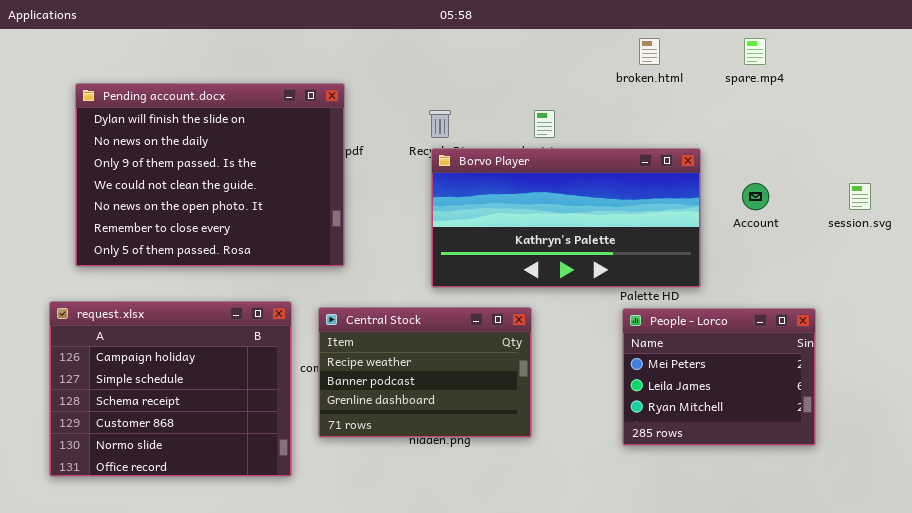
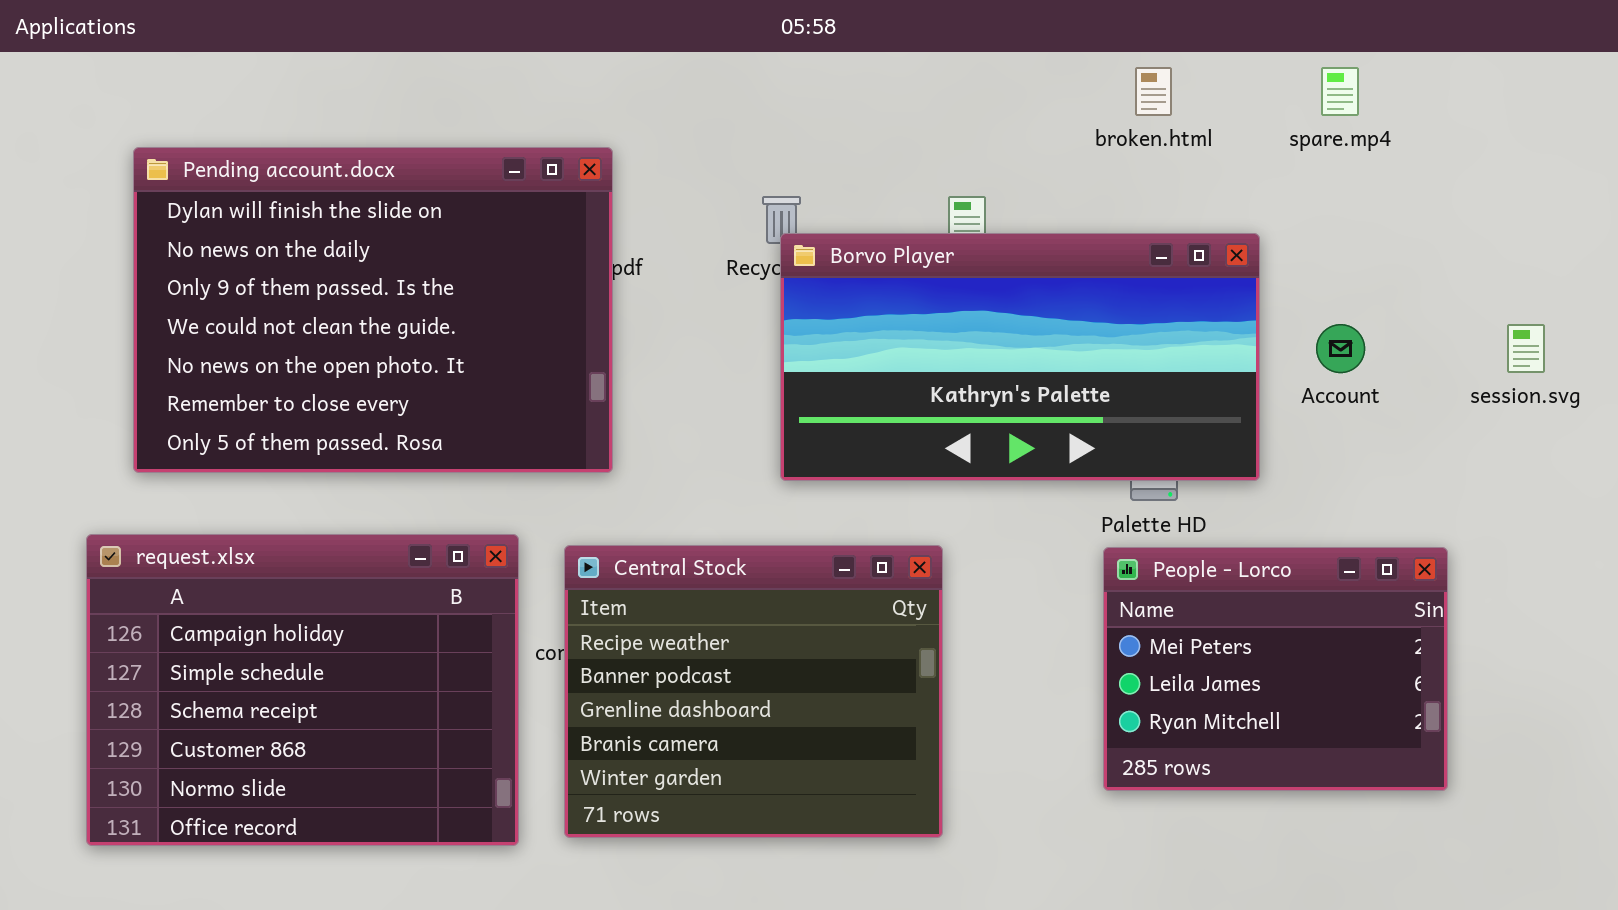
Borvo Player: [431,148,701,288] -> [780,233,1260,481], moved
Central Stock: [318,307,532,438] -> [564,545,943,838], resized

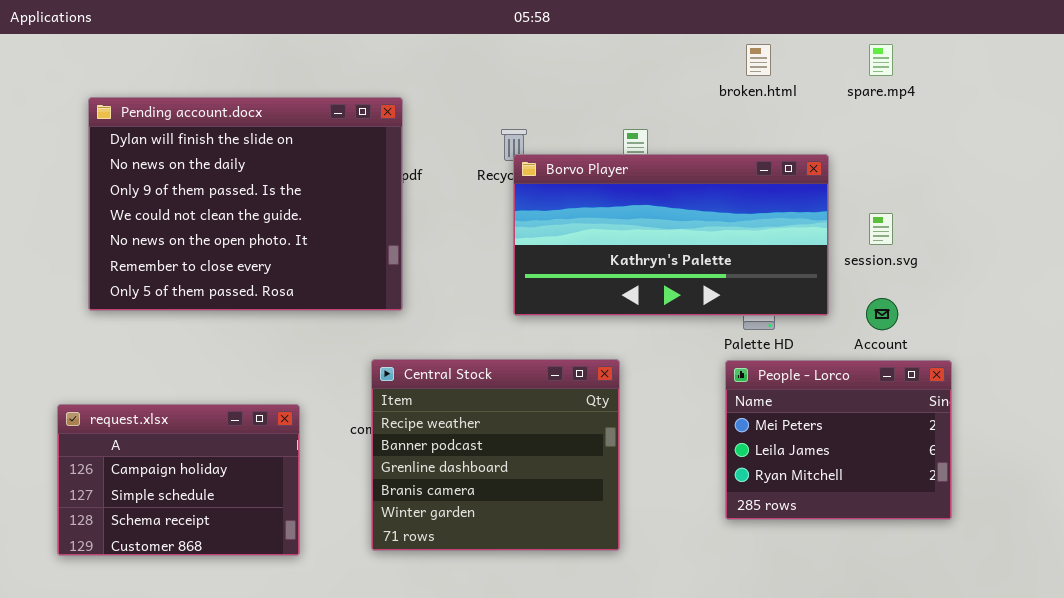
Account: [1316,324,1365,373] -> [866,298,898,330], moved
session.svg: [1507,324,1545,373] -> [869,213,893,245], moved
request.xlsx: [86,534,519,846] -> [57,404,300,556], resized

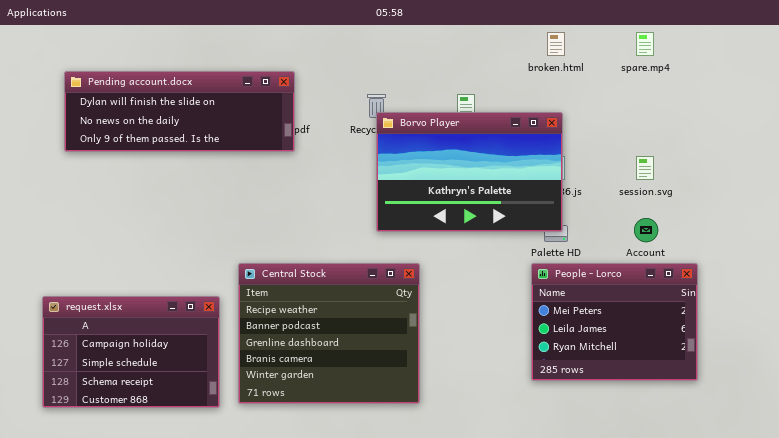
Pending account.docx: [88,97,403,311] -> [64,71,295,152], resized
Borvo Player: [513,154,829,316] -> [376,112,563,232], resized
Central Stock: [371,359,620,551] -> [238,263,420,404], moved

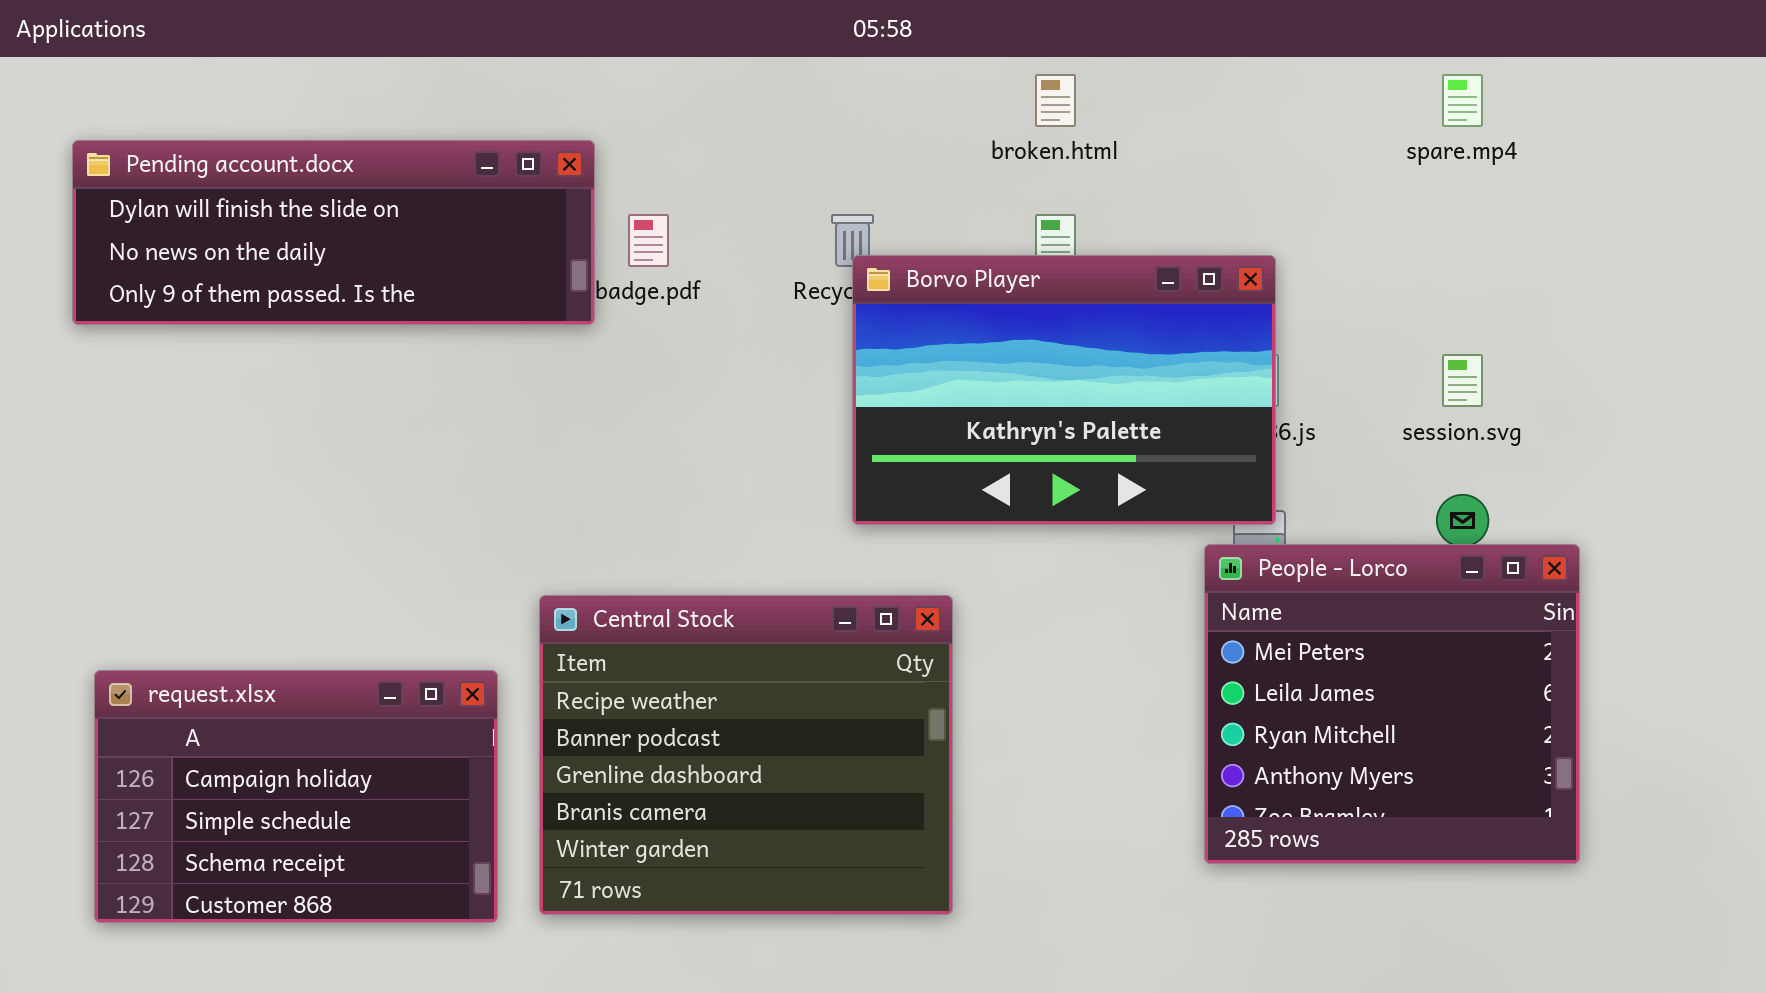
broken.html: [547,32,565,56] -> [1035,74,1076,127], moved
Pending account.docx: [64,71,295,152] -> [72,140,595,325], moved
People - Lorco: [531,263,698,381] -> [1204,544,1580,864], resized

